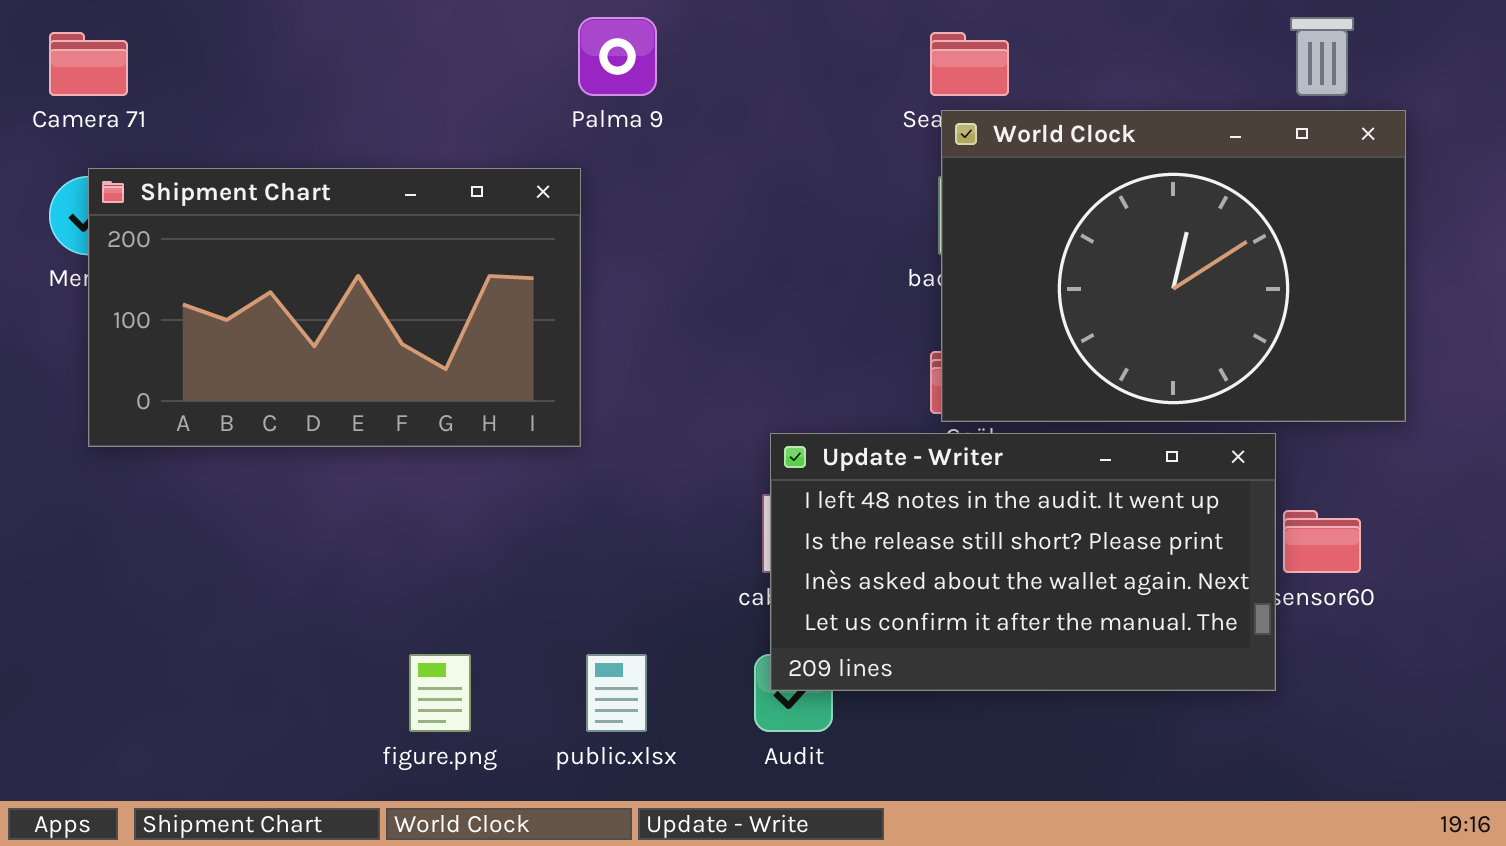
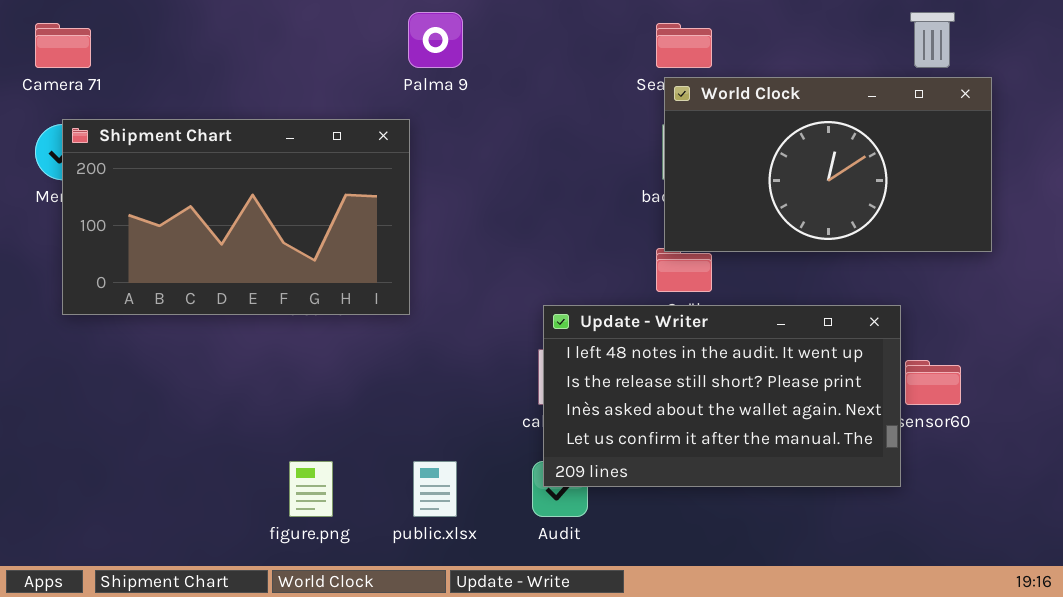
World Clock: [941,110,1406,422] -> [664,77,992,252], resized

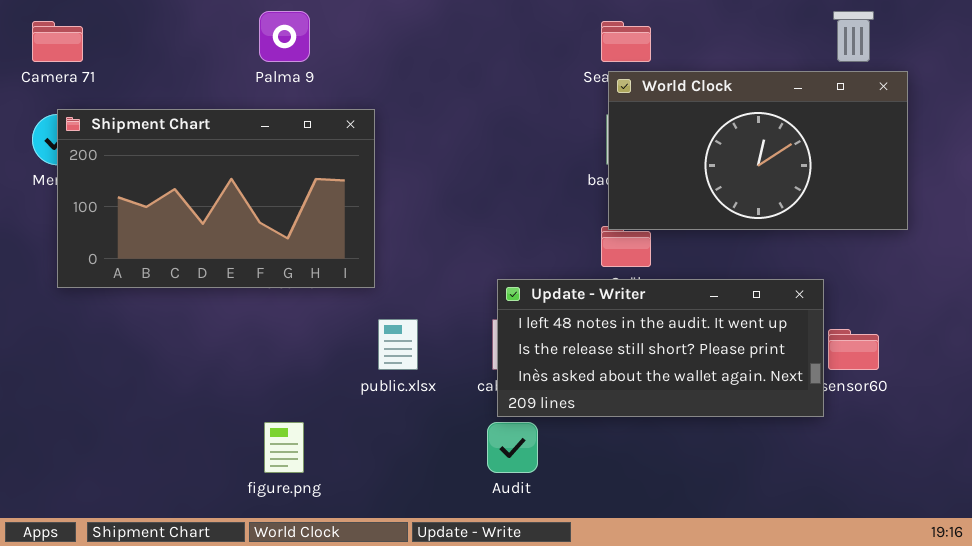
Palma 9: [408,12,463,68] -> [259,11,310,62], moved
Update - Writer: [543,305,901,487] -> [497,279,824,417], resized
public.xlsx: [413,461,457,517] -> [378,319,418,370], moved

